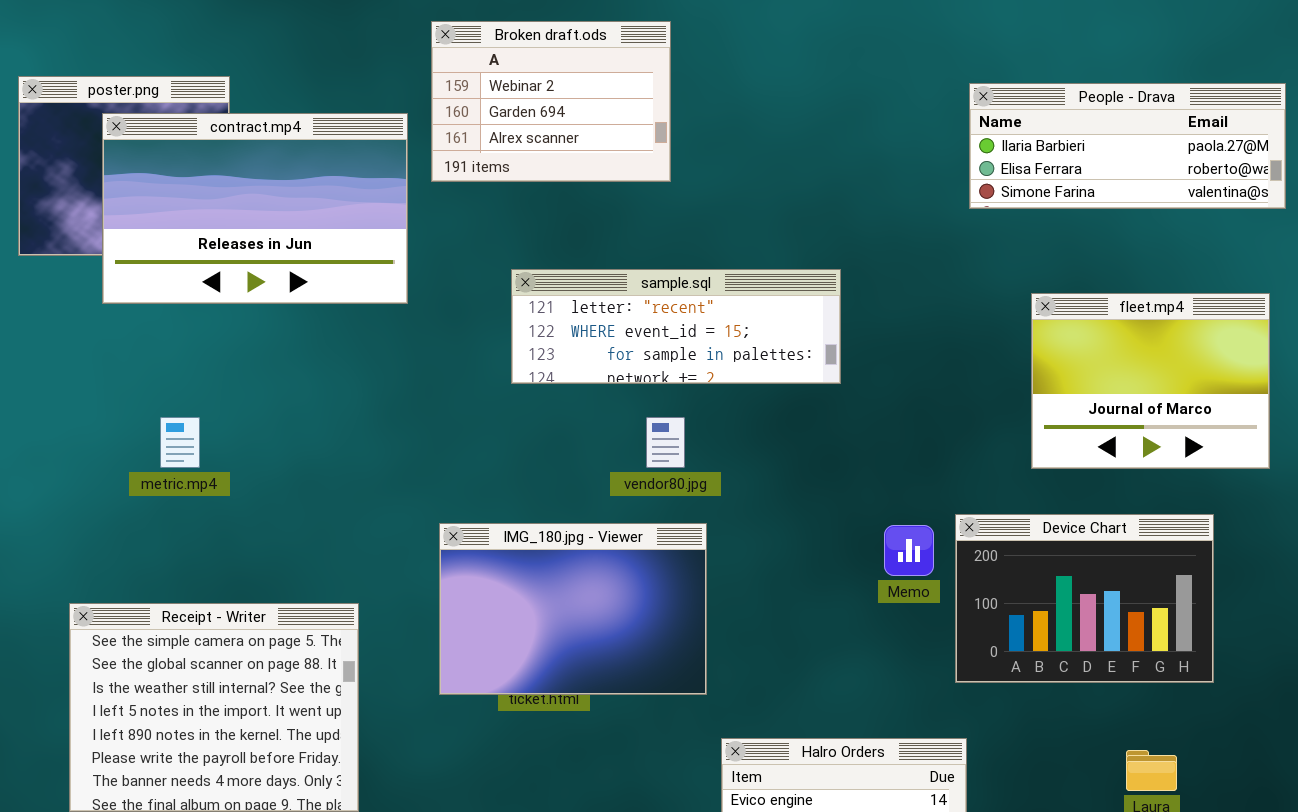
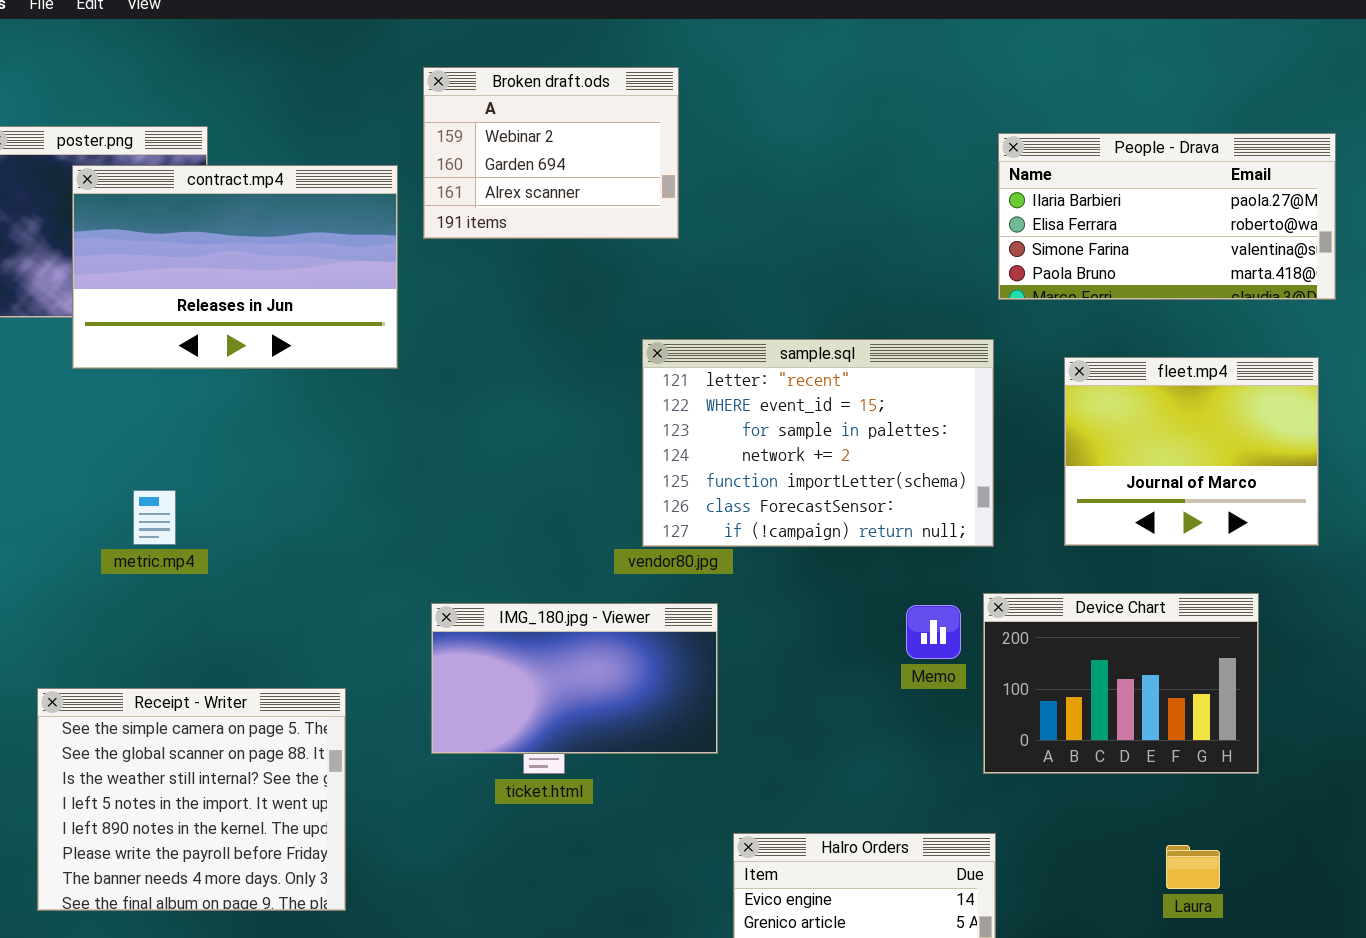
People - Drava: [969,83,1286,209] -> [998,133,1336,300], resized
sample.sql: [511,269,841,384] -> [642,339,994,547], moved, resized
IMG_180.jpg - Viewer: [439,523,707,695] -> [431,603,718,754], resized

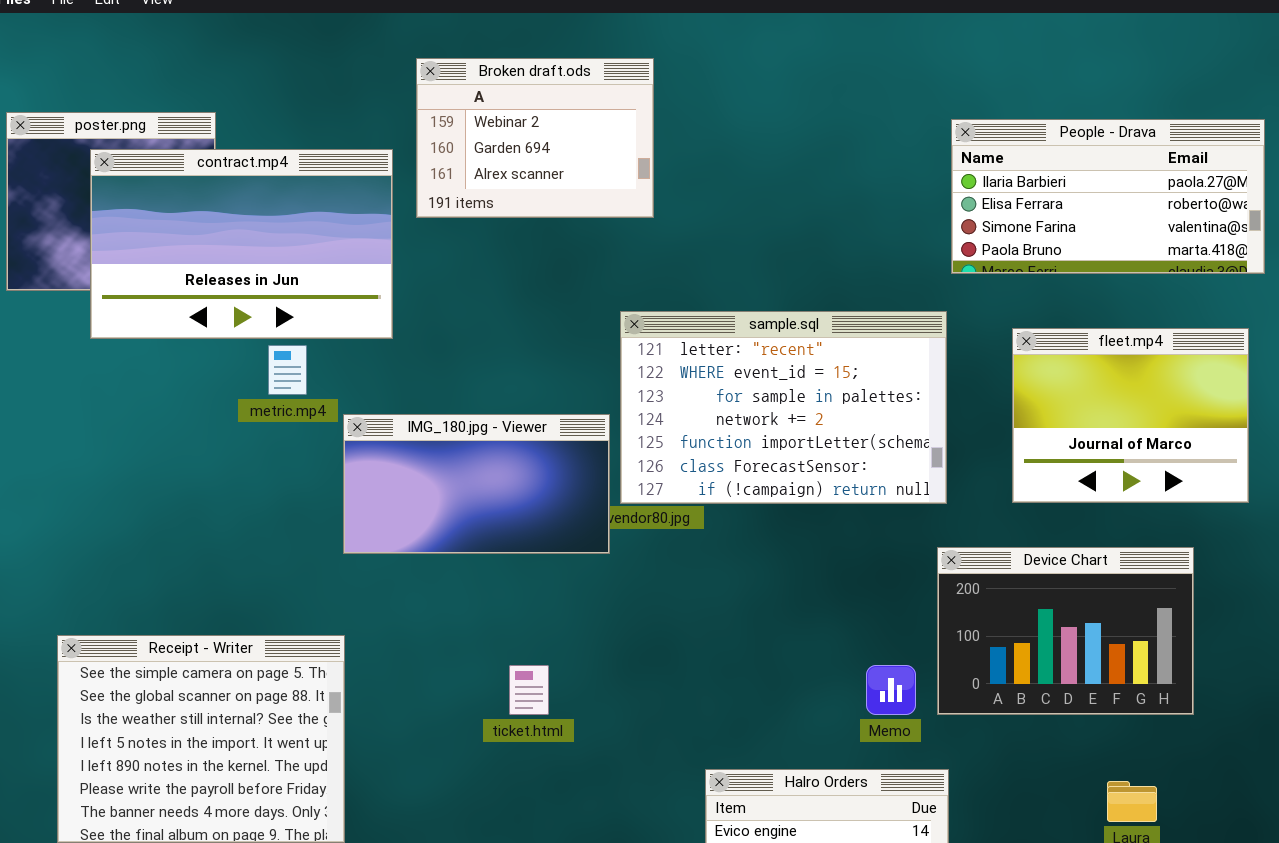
metric.mp4: [133,490,176,545] -> [268,345,307,395], moved
IMG_180.jpg - Viewer: [431,603,718,754] -> [343,414,610,554], moved
Memo: [906,605,961,659] -> [866,665,916,715], moved

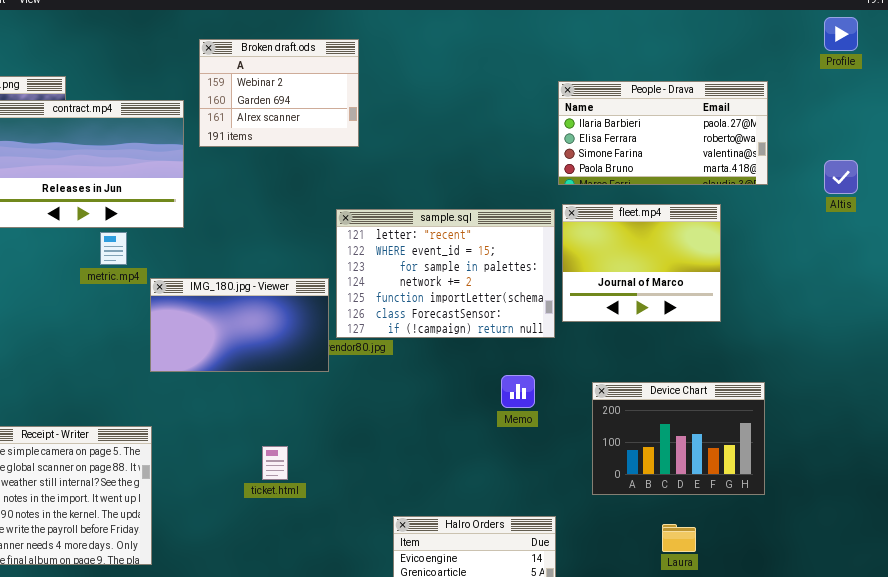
fleet.mp4: [1012,328,1249,503] -> [562,204,721,322], moved
Device Chart: [937,547,1194,715] -> [592,382,765,495], moved
Memo: [866,665,916,715] -> [501,375,535,408], moved

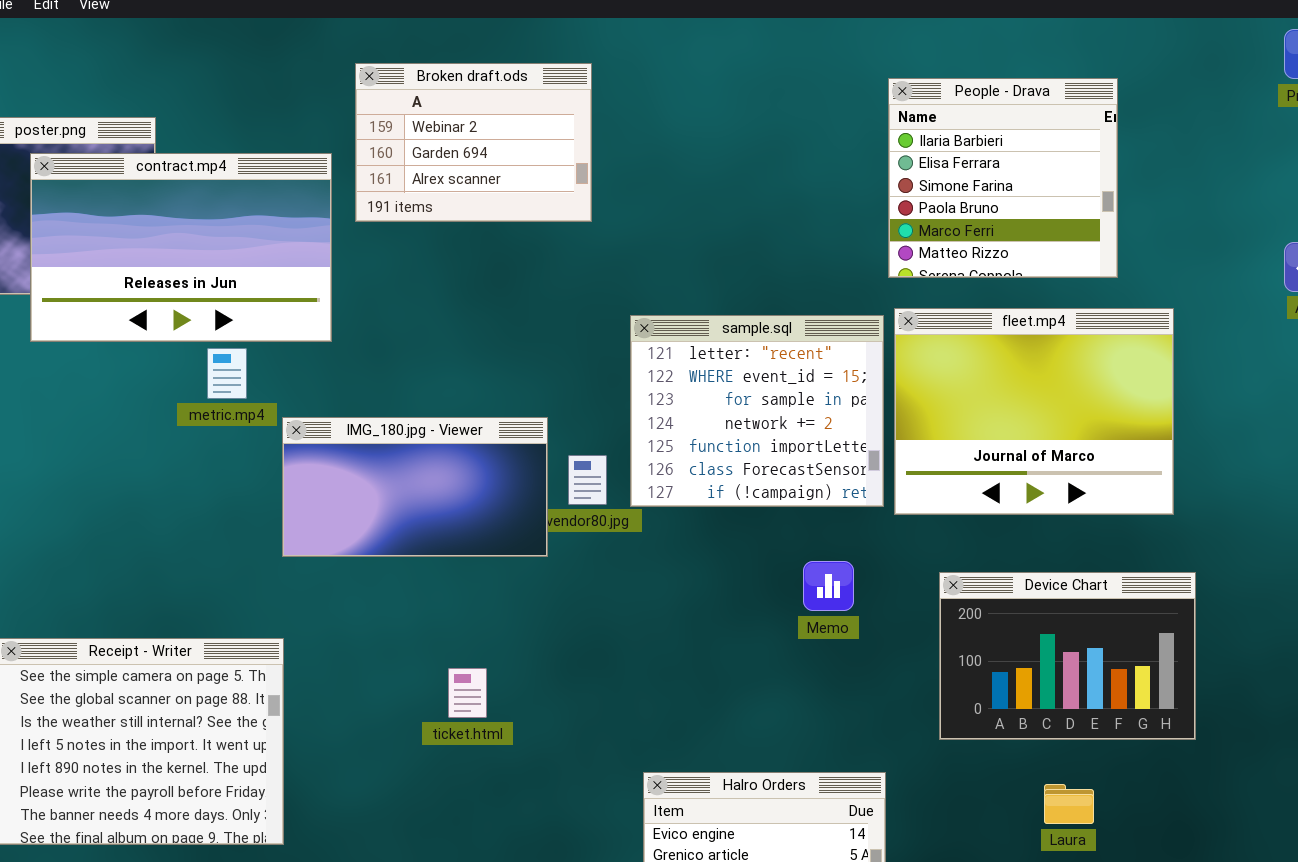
People - Drava: [558,81,768,185] -> [888,78,1118,278], resized
fleet.mp4: [562,204,721,322] -> [894,308,1174,515], resized
sample.sql: [336,209,555,338] -> [630,315,884,507], resized

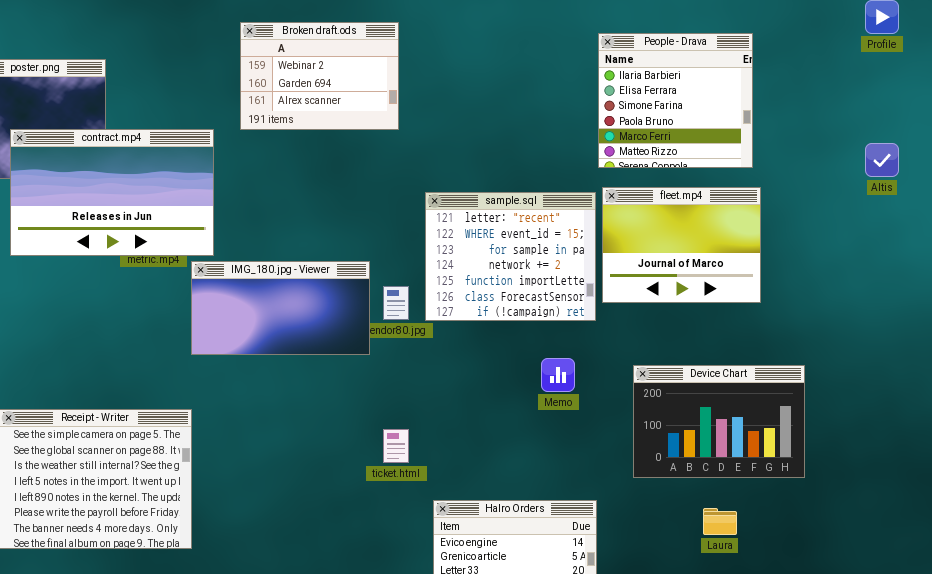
contract.mp4: [30,153,332,342] -> [10,129,214,256], moved
fleet.mp4: [894,308,1174,515] -> [602,187,761,303], resized
ticket.html: [448,668,487,718] -> [383,429,409,463], moved

